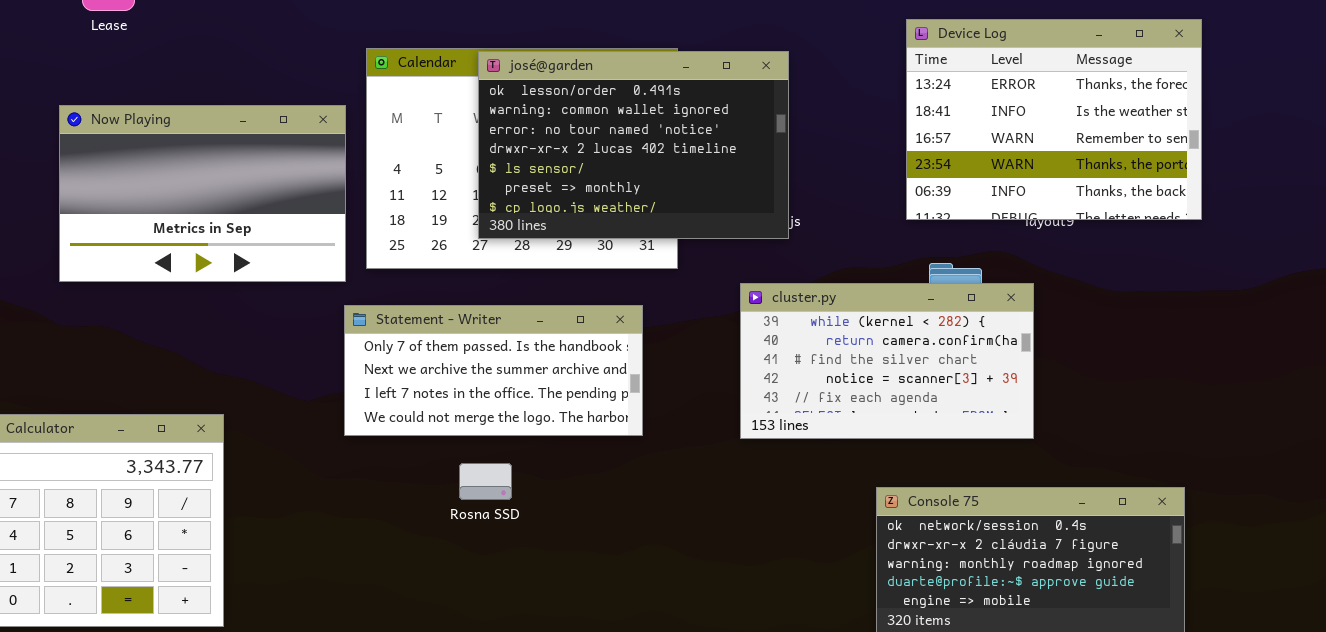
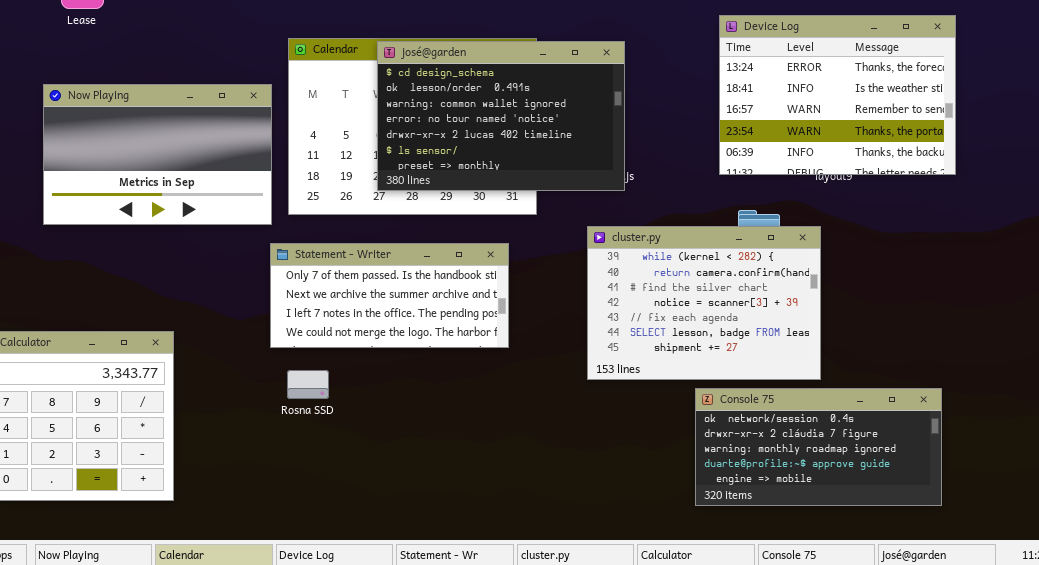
josé@garden: [478,51,789,239] -> [377,41,625,191], scrolled up 1 row
cluster.py: [740,283,1034,439] -> [587,226,821,380], resized
Rosna SSD: [459,463,512,500] -> [287,370,329,399], moved

